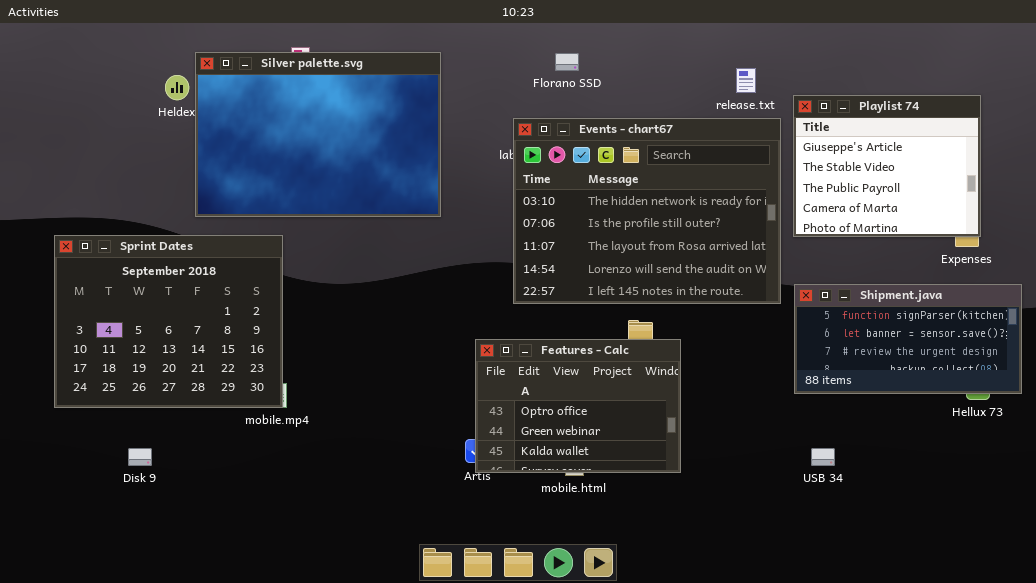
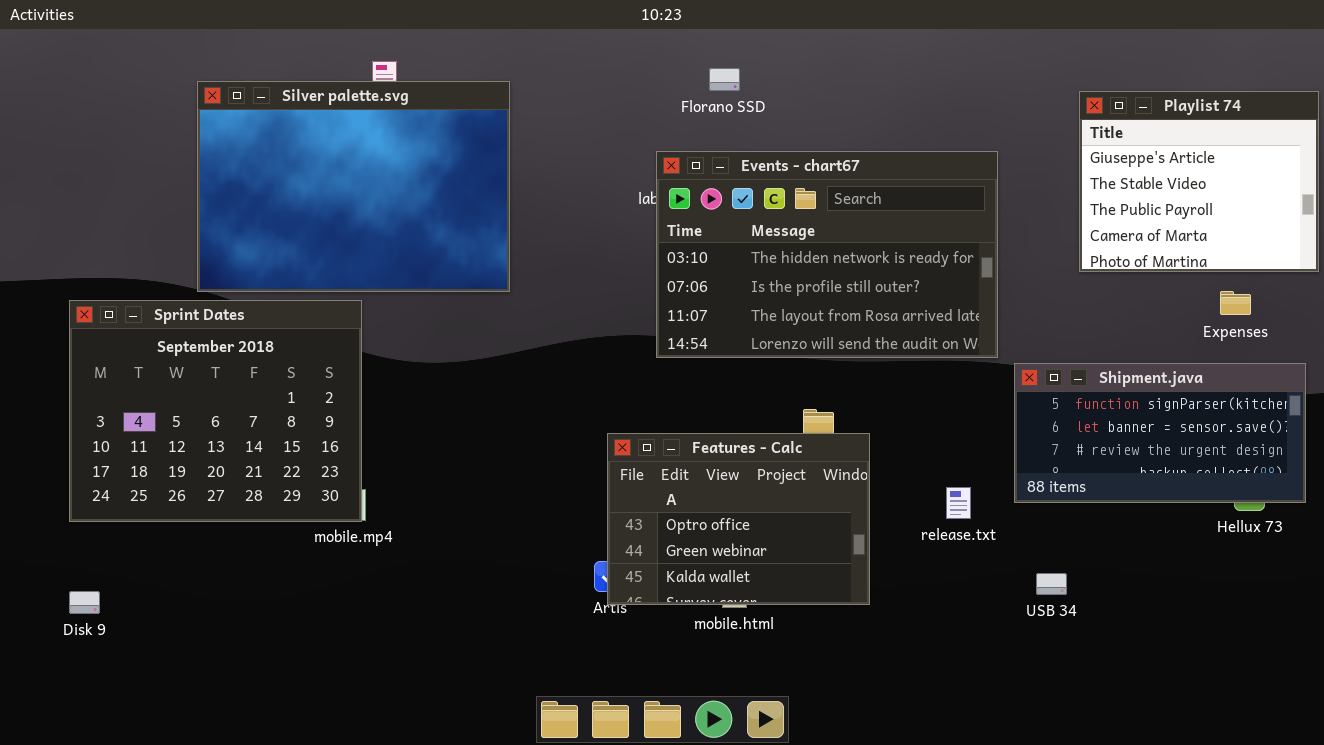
Silver palette.svg: [195,52,441,217] -> [197,81,510,292], moved
release.txt: [736,68,756,93] -> [946,487,971,519], moved
Playlist 74: [793,95,981,237] -> [1079,91,1319,272], moved
Events - chart67: [513,118,781,304] -> [656,151,998,358], resized
Disk 9: [128,448,152,466] -> [69,591,100,614], moved

